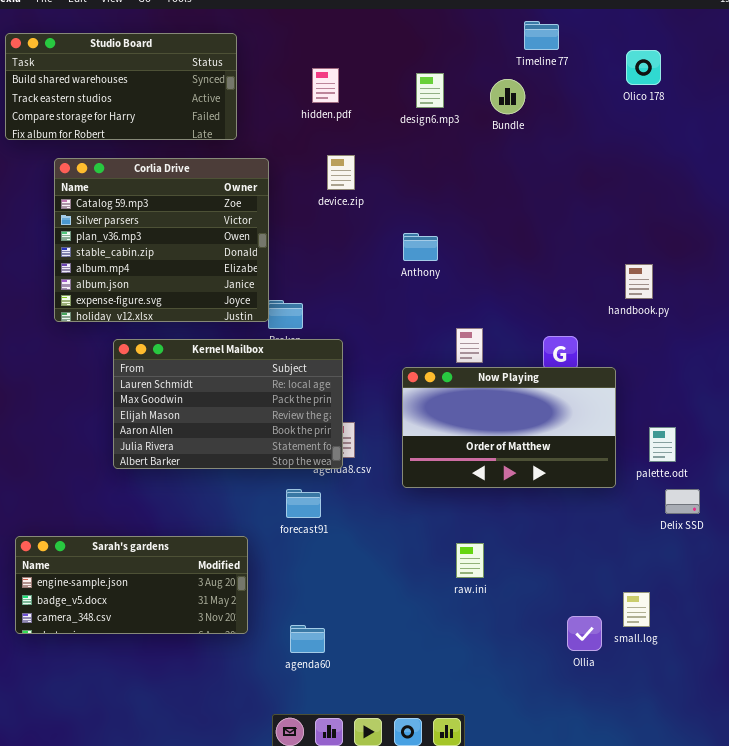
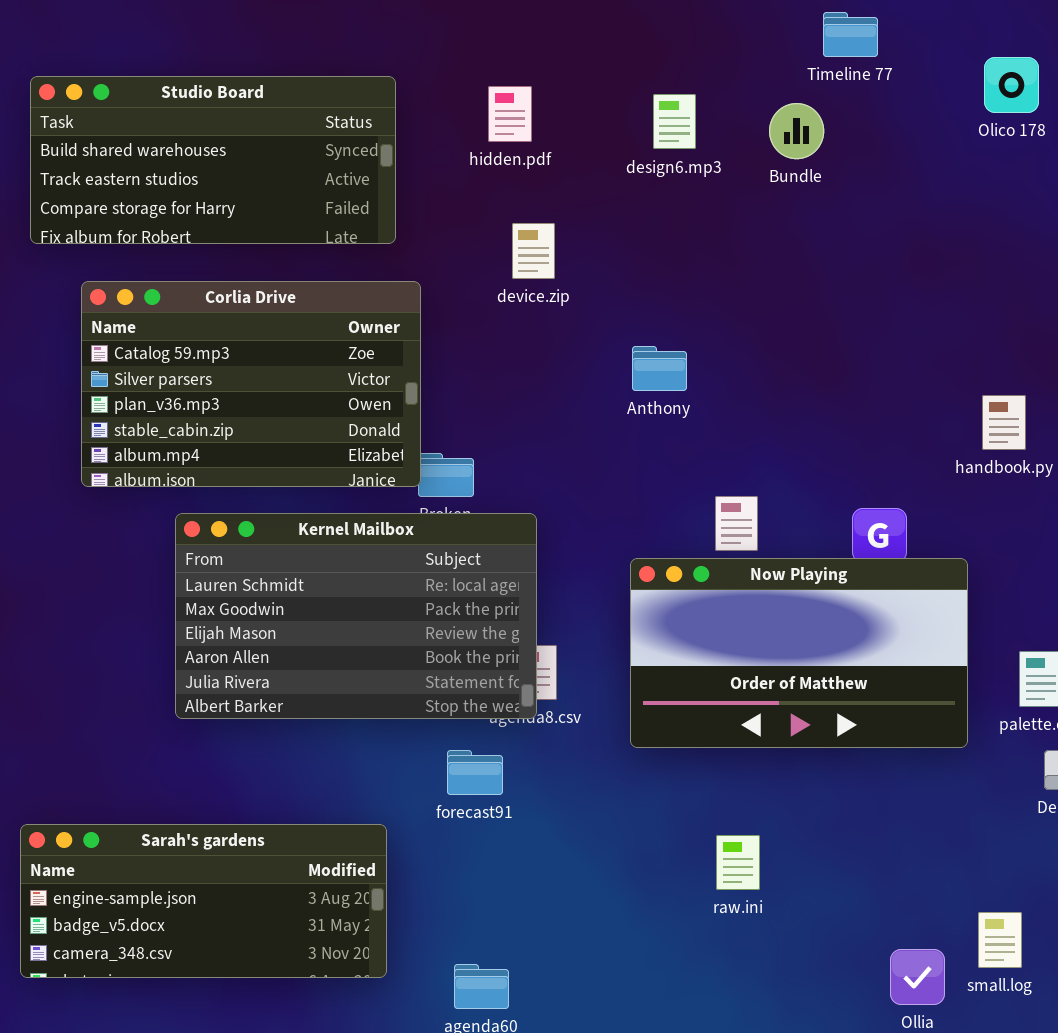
Studio Board: [5,33,237,140] -> [30,76,396,244], moved
Corlia Drive: [54,158,269,322] -> [81,281,421,487], resized

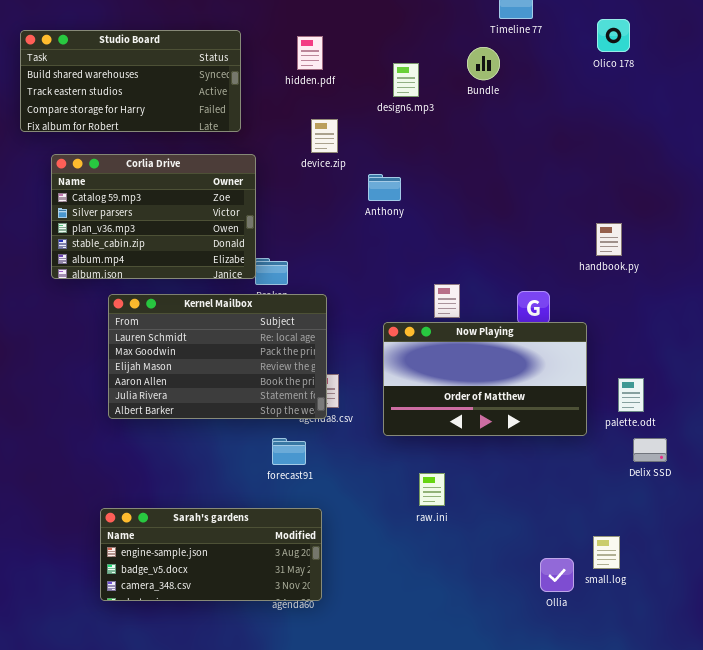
design6.mp3: [653,94,696,149] -> [393,63,419,97], moved
Anthony: [632,346,687,391] -> [368,174,401,201], moved
Sarah's gardens: [20,824,387,978] -> [100,508,322,601], moved
raw.ini: [716,835,760,890] -> [419,473,445,506], moved

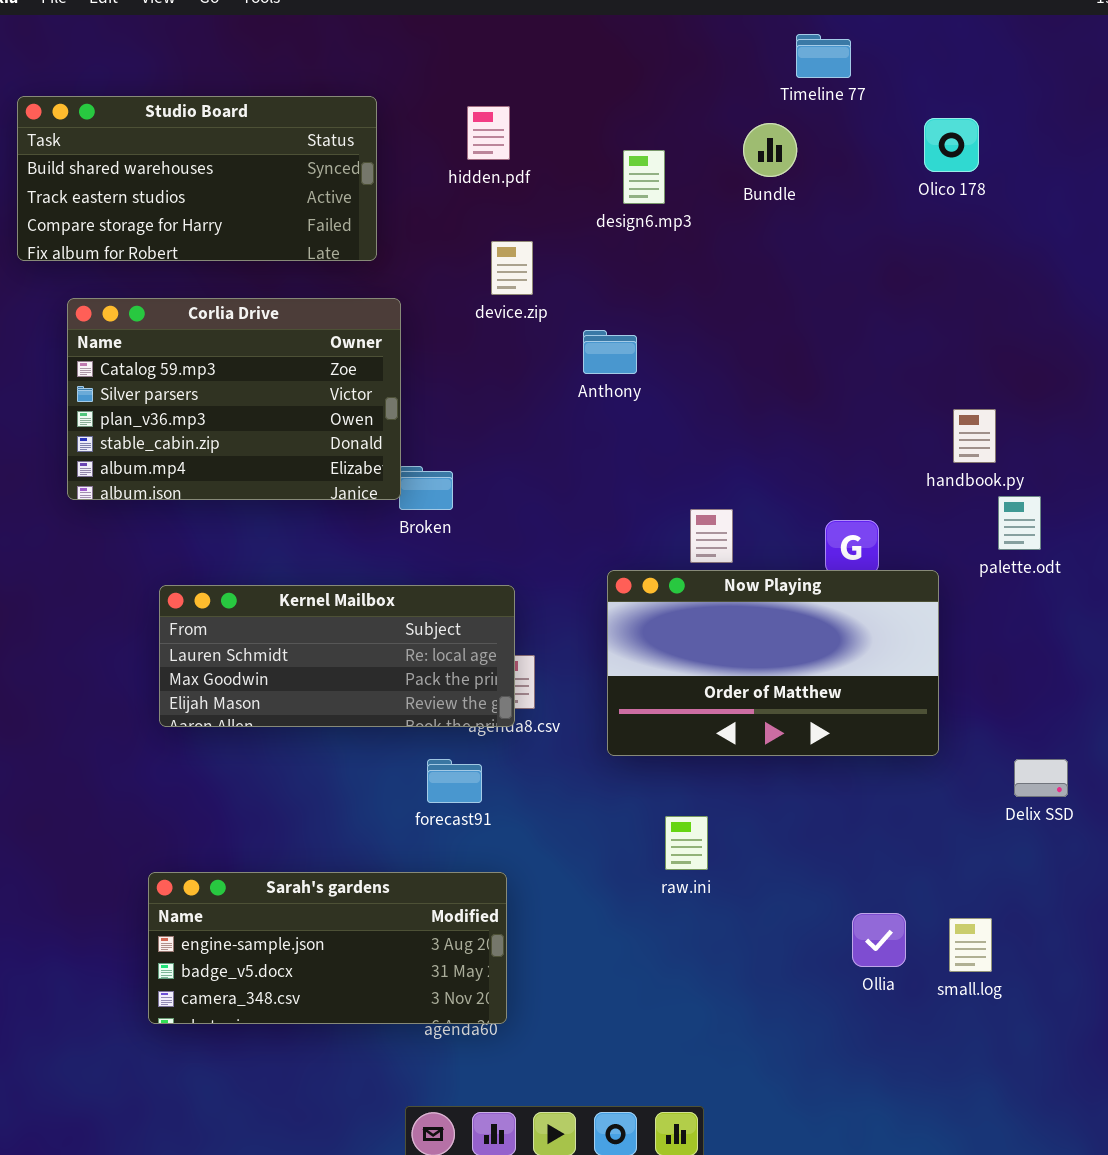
Olico 178: [597,19,630,52] -> [924,118,979,172], moved
Kernel Mailbox: [108,294,327,419] -> [159,585,515,727], resized
palette.odt: [618,378,644,412] -> [998,496,1041,550], moved
Ollia: [540,558,574,592] -> [852,913,906,967], moved

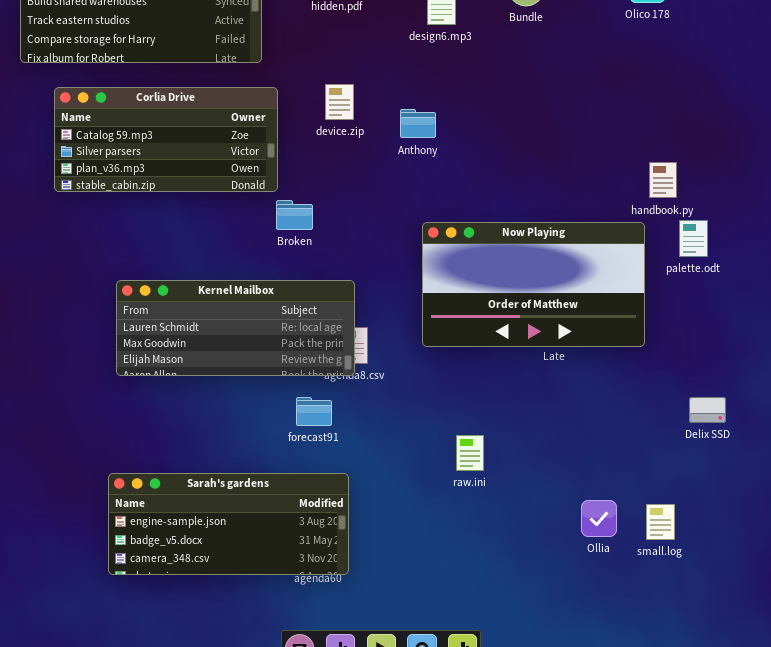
device.zip: [491,241,533,295] -> [325,84,354,120], moved
Corlia Drive: [67,298,401,500] -> [54,87,278,192], resized
Now Playing: [607,570,939,756] -> [422,222,645,347], moved

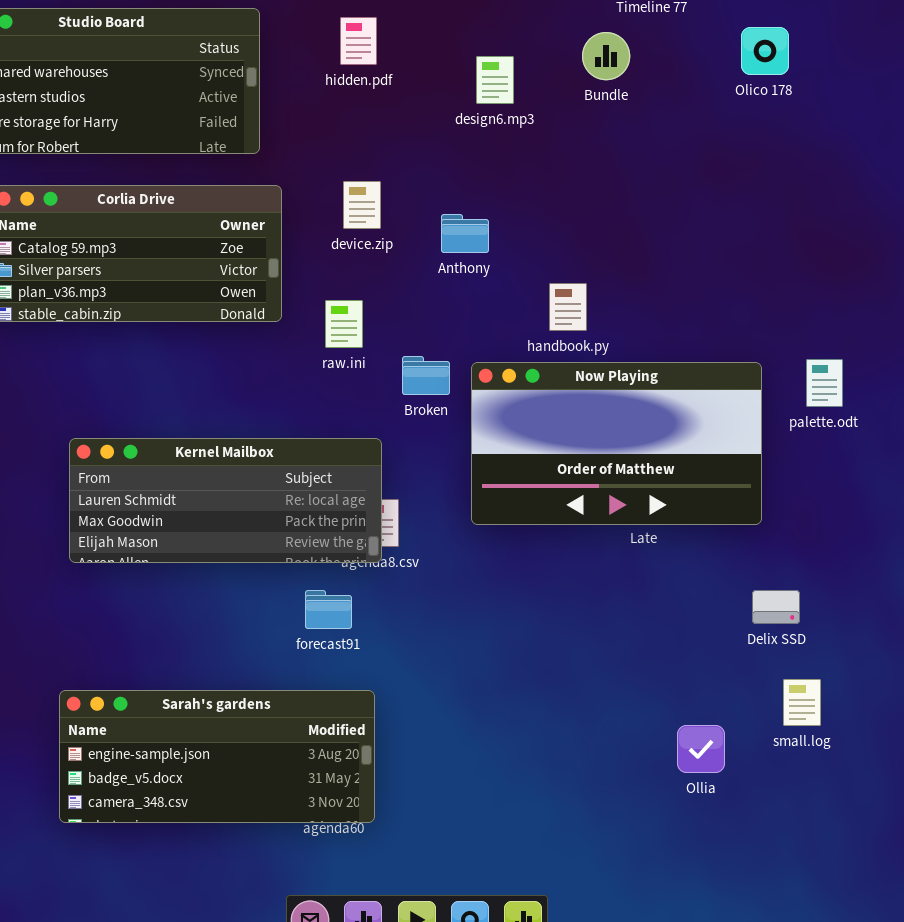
handbook.py: [649,162,677,198] -> [549,283,587,331], moved
Broken: [276,200,313,230] -> [402,356,450,395], moved
Delix SSD: [689,397,726,423] -> [752,590,800,624], moved
raw.ini: [456,435,484,471] -> [325,300,363,348], moved
small.log: [646,504,675,540] -> [783,679,821,726], moved

